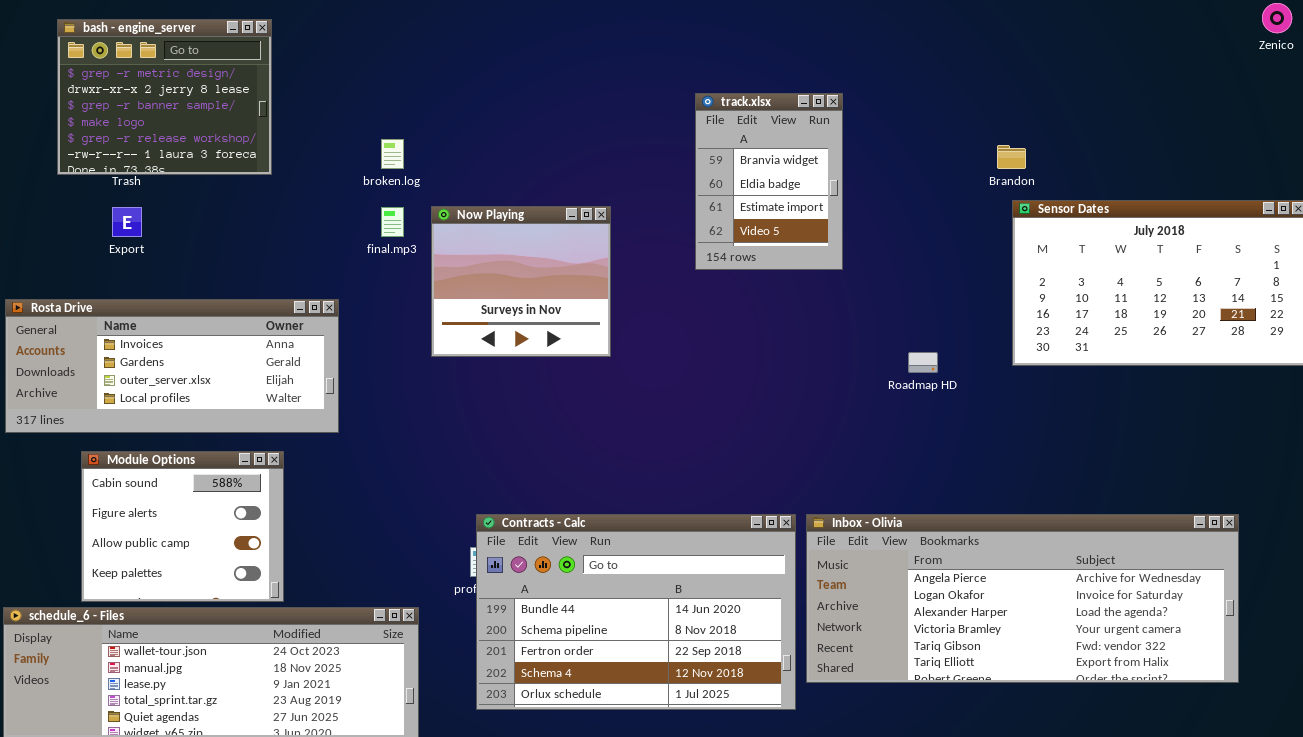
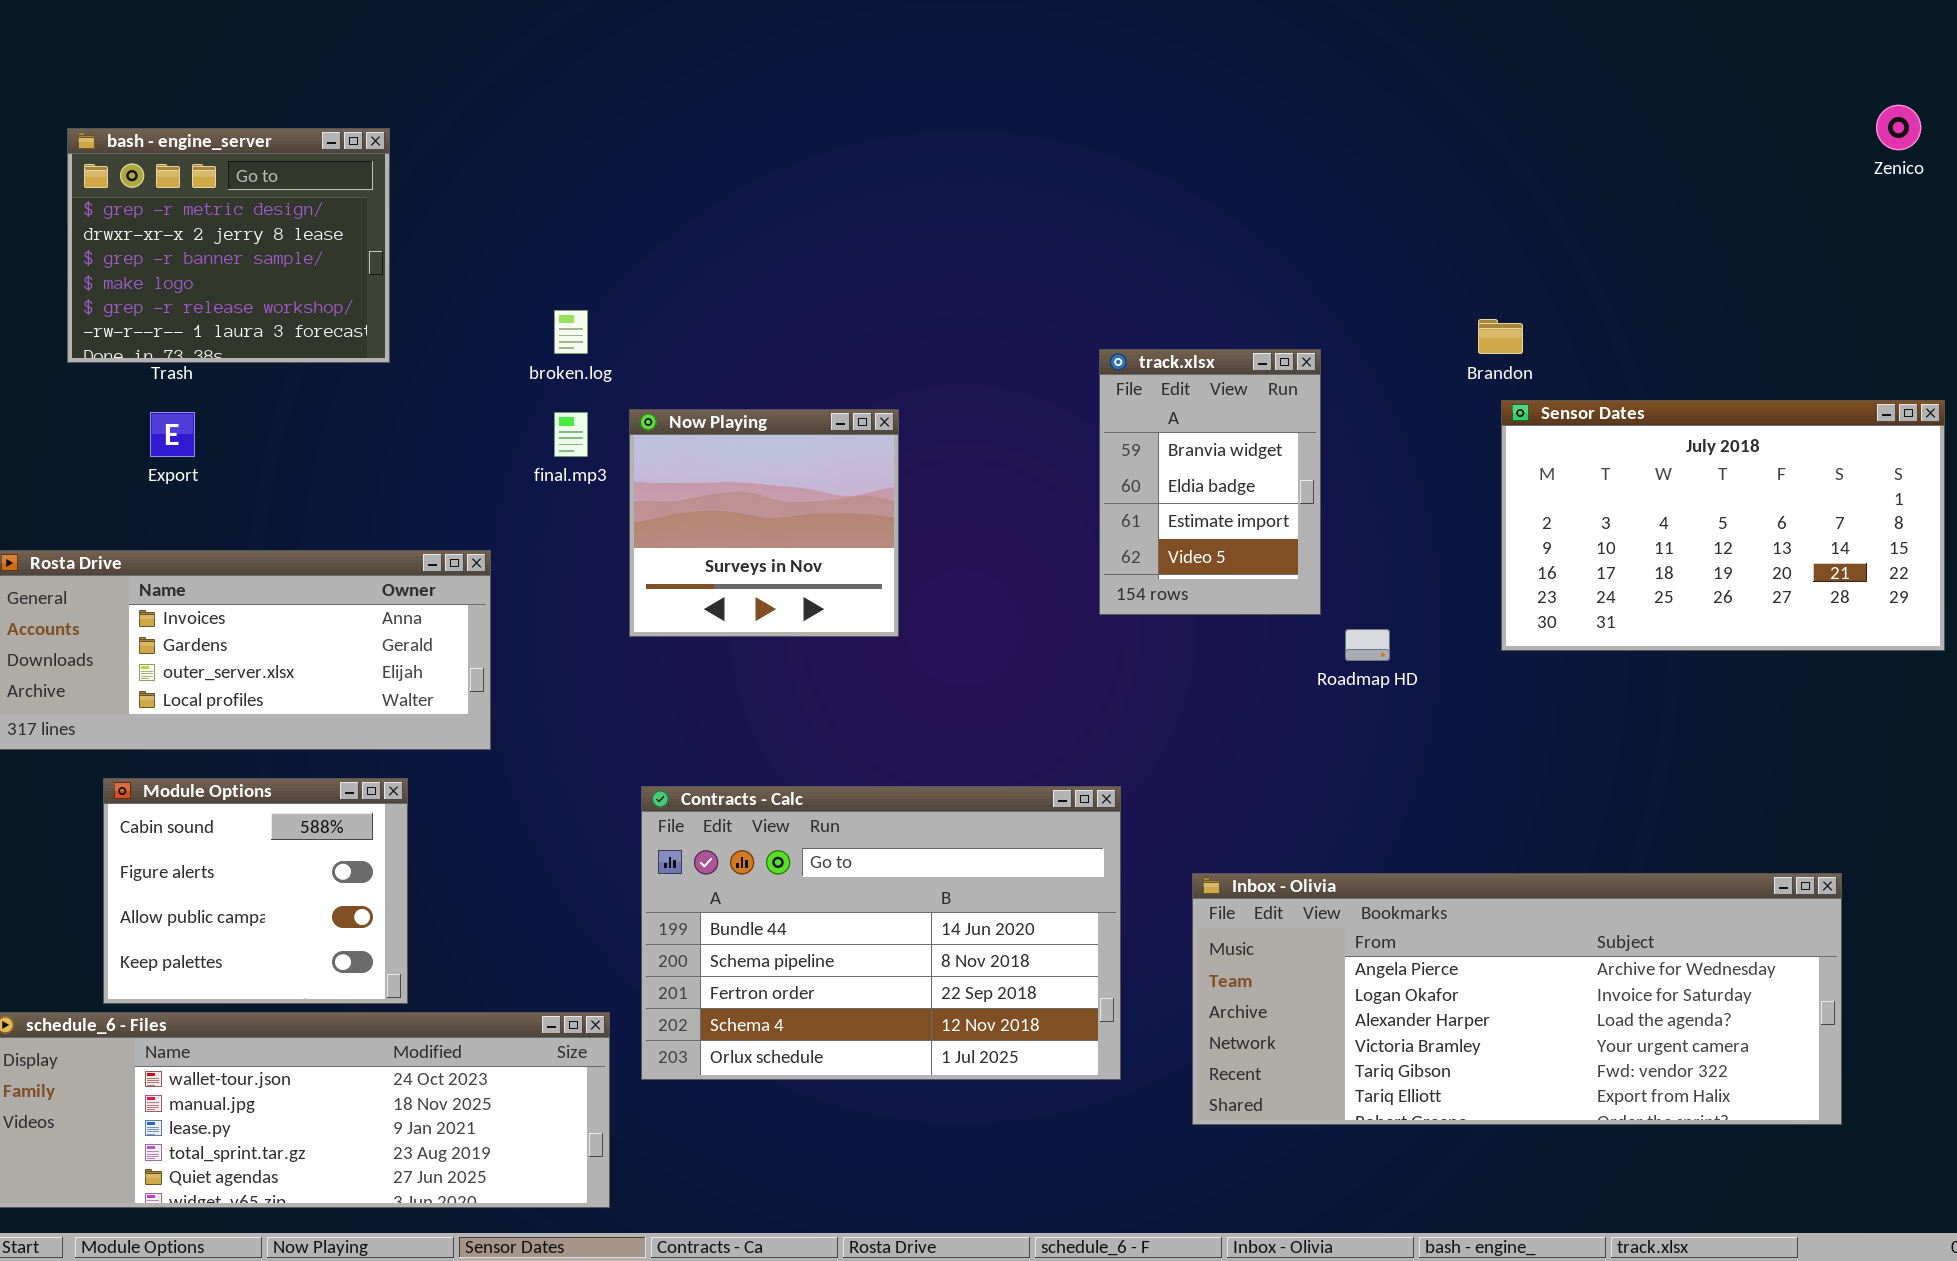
track.xlsx: [695,93,843,270] -> [1099,349,1321,615], moved
Contracts - Calc: [476,514,796,710] -> [641,786,1121,1080], moved

